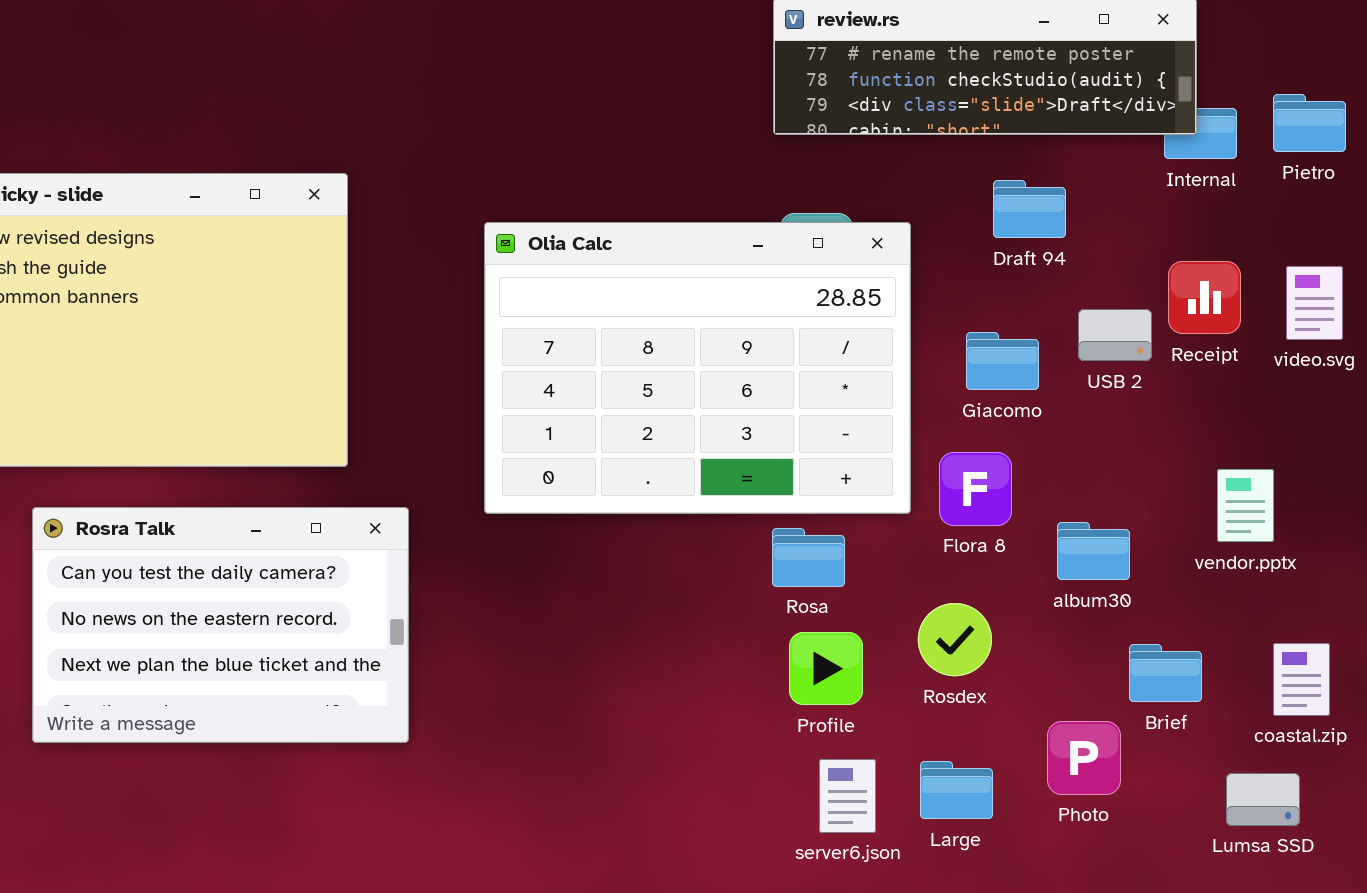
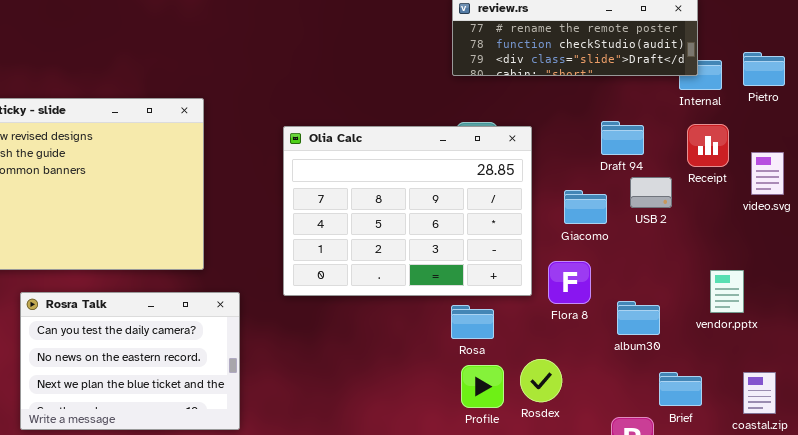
Draft 94: [993,180,1066,238] -> [601,121,644,155], moved
Receipt: [1168,261,1241,334] -> [687,124,729,167], moved
Rosdex: [918,603,992,676] -> [520,359,562,402], moved

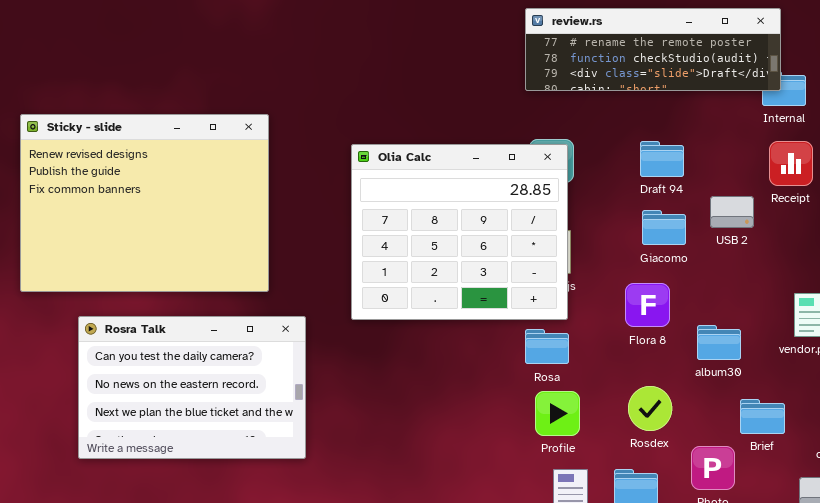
Draft 94: [601,121,644,155] -> [640,141,684,177], moved
Olia Calc: [283,126,532,296] -> [351,144,568,320], resized
Rosdex: [520,359,562,402] -> [628,386,672,431], moved

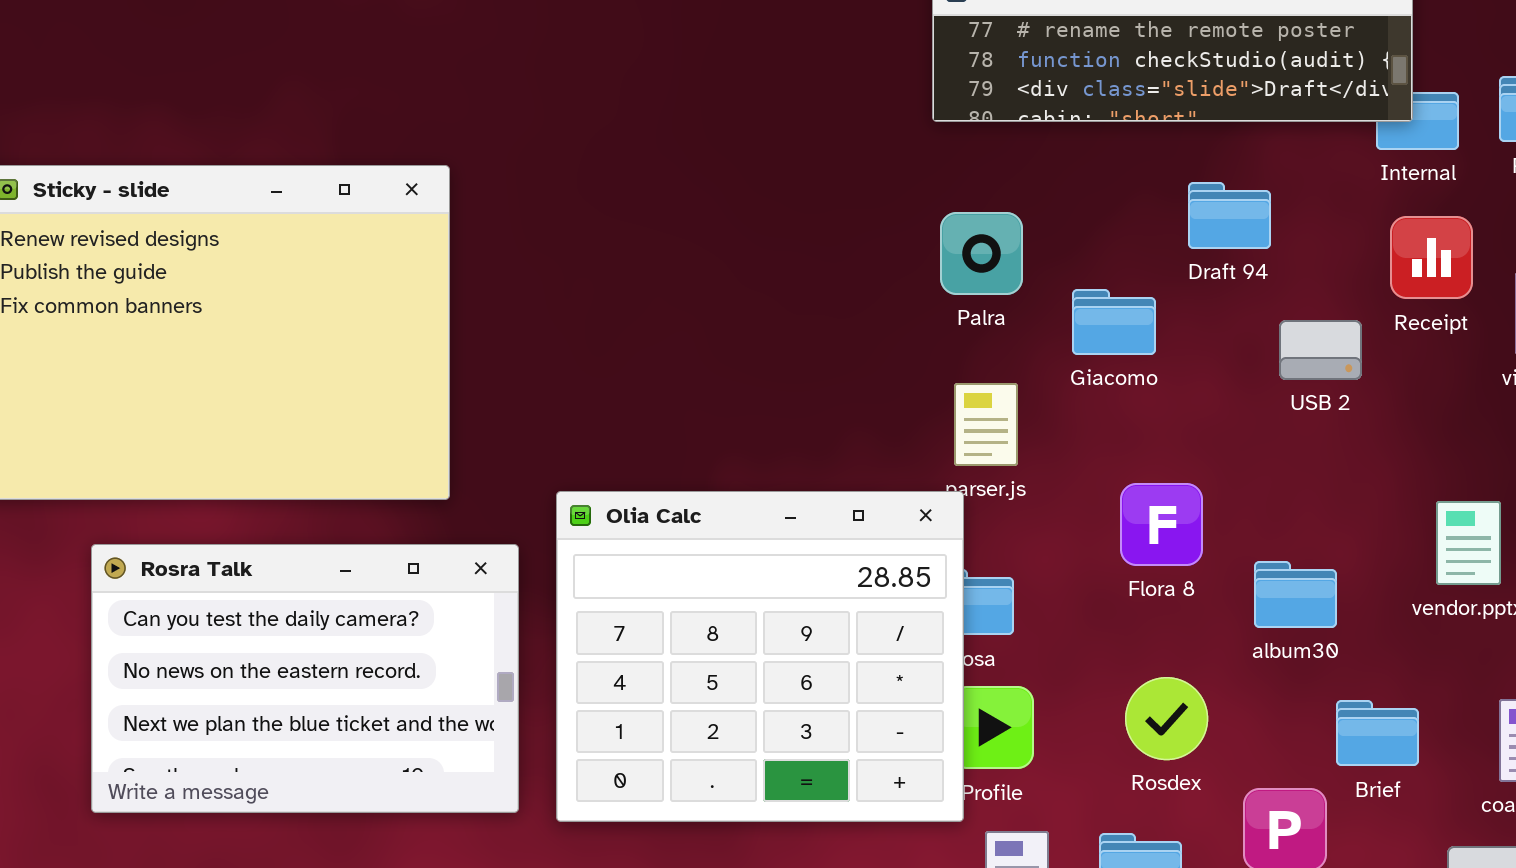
Draft 94: [640,141,684,177] -> [1188,182,1271,249], moved
Olia Calc: [351,144,568,320] -> [556,491,964,822], moved
Giacomo: [642,210,686,245] -> [1072,289,1156,355], moved

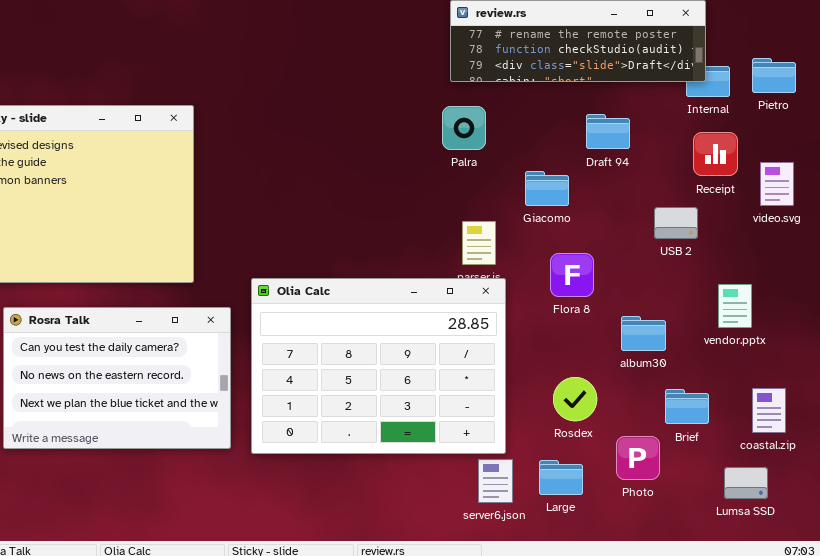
Palra: [940,212,1023,295] -> [442,106,486,150], moved
USB 2: [1279,320,1362,380] -> [654,207,698,239], moved
Flora 8: [1120,483,1203,566] -> [550,253,594,297], moved
Olia Calc: [556,491,964,822] -> [251,278,506,454], resized

